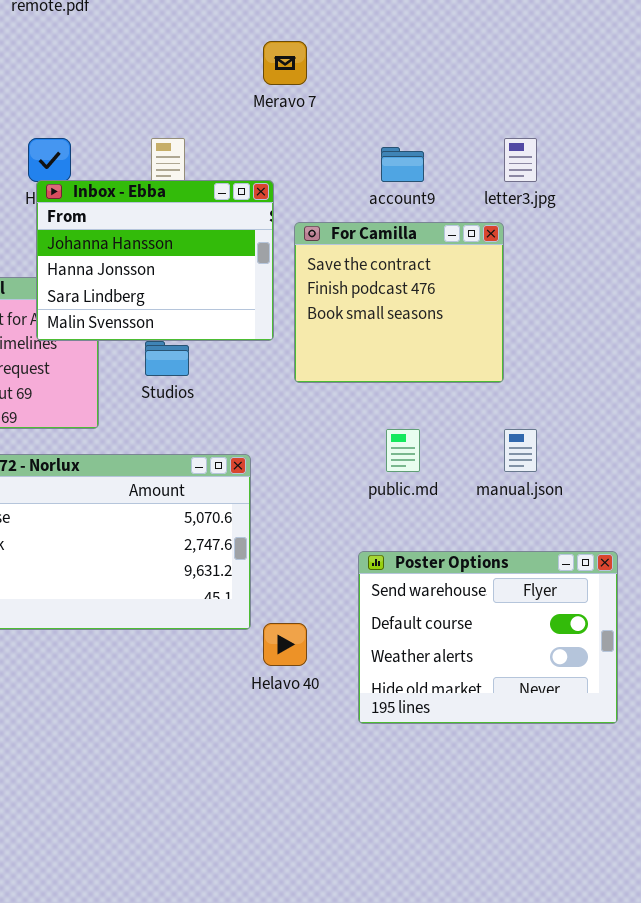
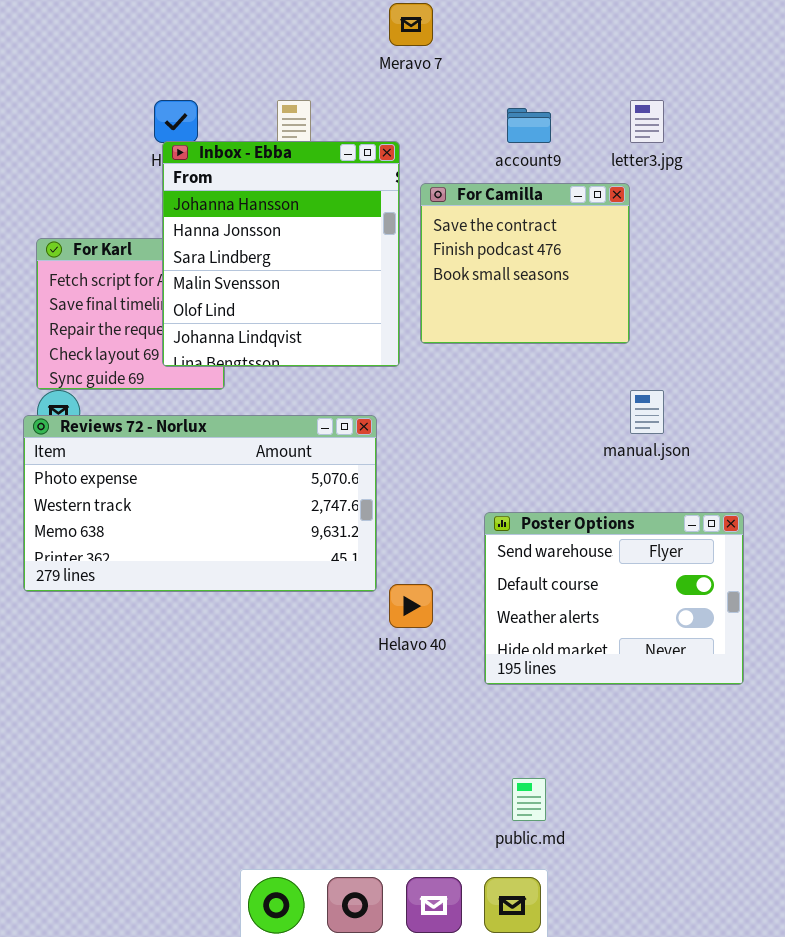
Inbox - Ebba: [36,180,274,341] -> [162,141,400,367], resized
public.md: [386,429,420,472] -> [512,778,546,821], moved

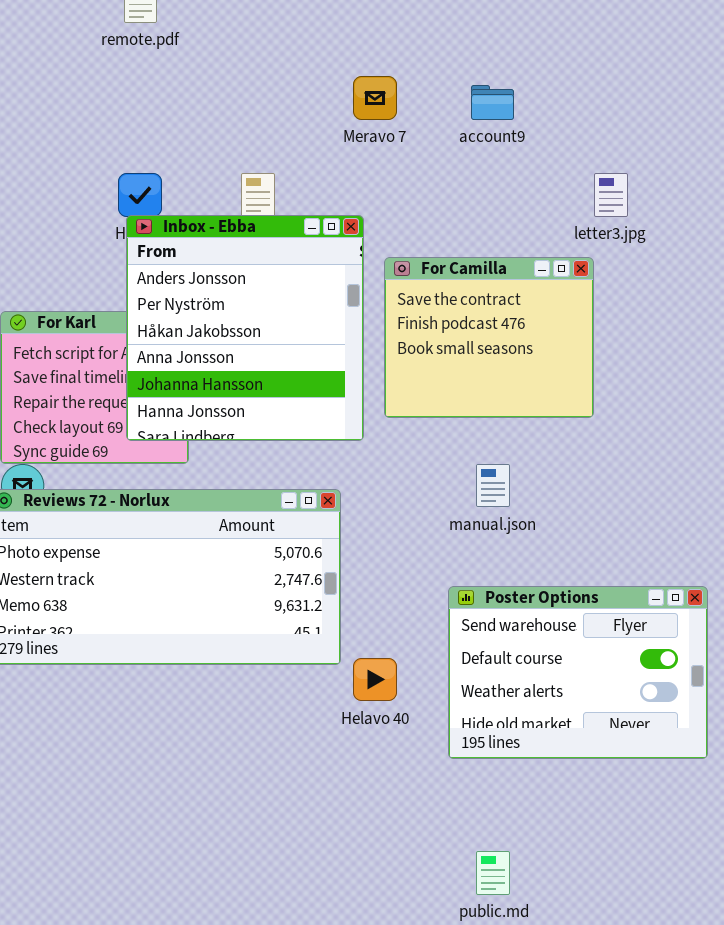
account9: [507,108,551,143] -> [471,85,514,120], moved
Inbox - Ebba: [162,141,400,367] -> [126,215,364,441], scrolled up 4 rows
manual.json: [630,390,664,434] -> [476,464,510,507], moved

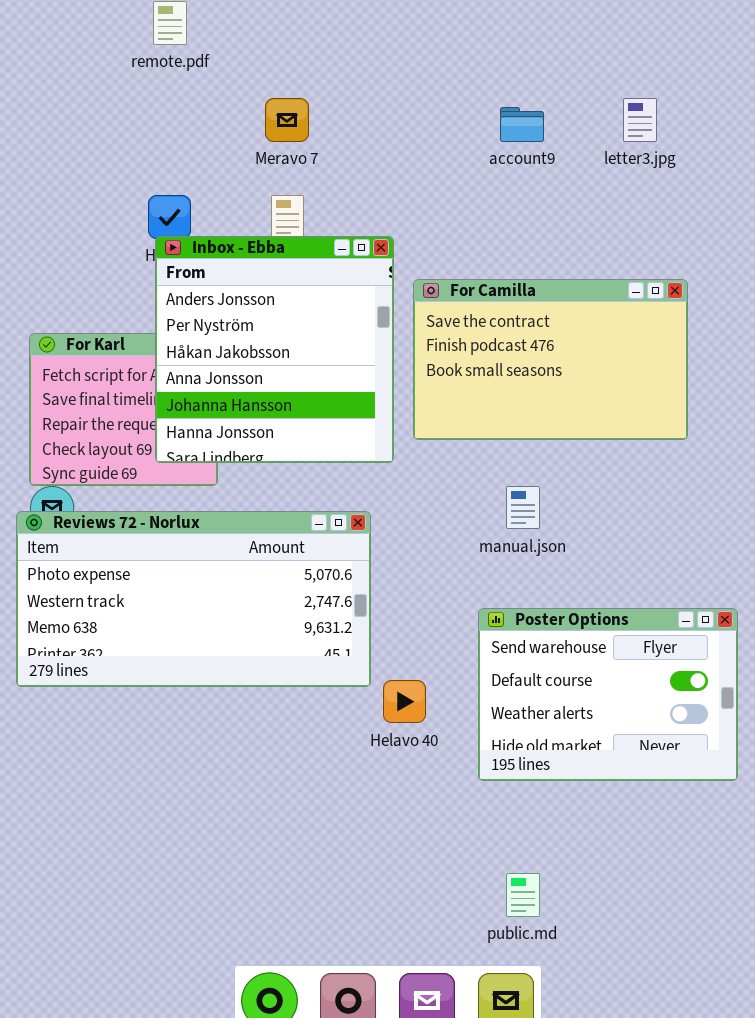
Meravo 7: [353,76,397,120] -> [265,98,309,142], moved
letter3.jpg: [594,173,628,217] -> [623,98,657,142], moved
For Camilla: [384,257,594,418] -> [413,279,688,440], resized

